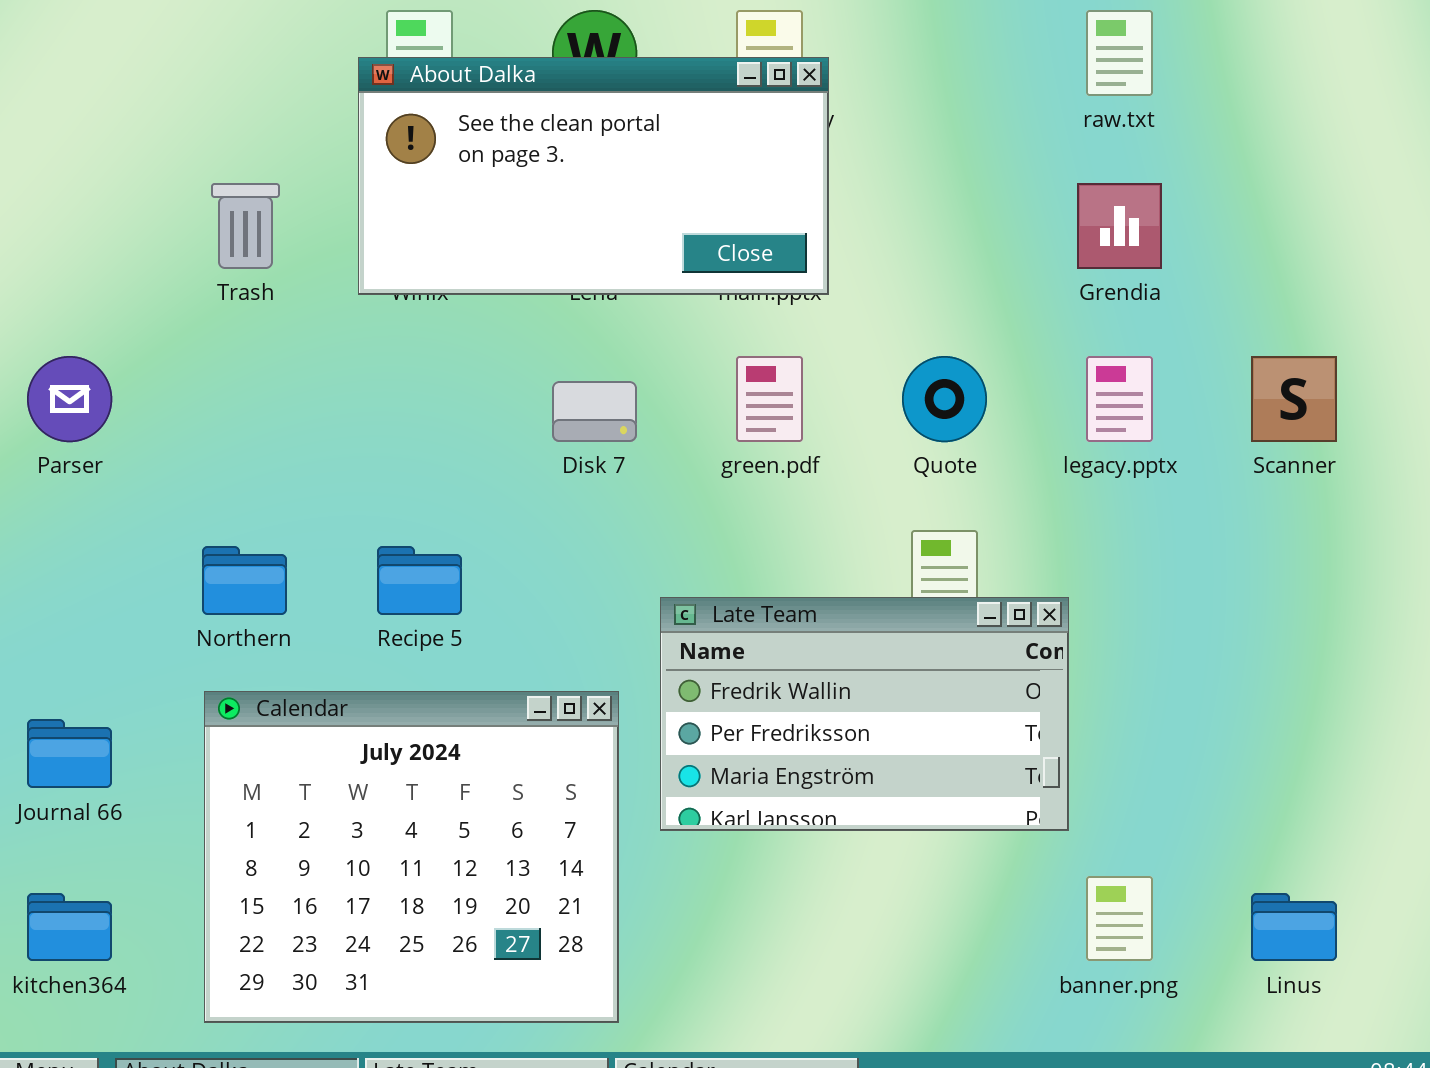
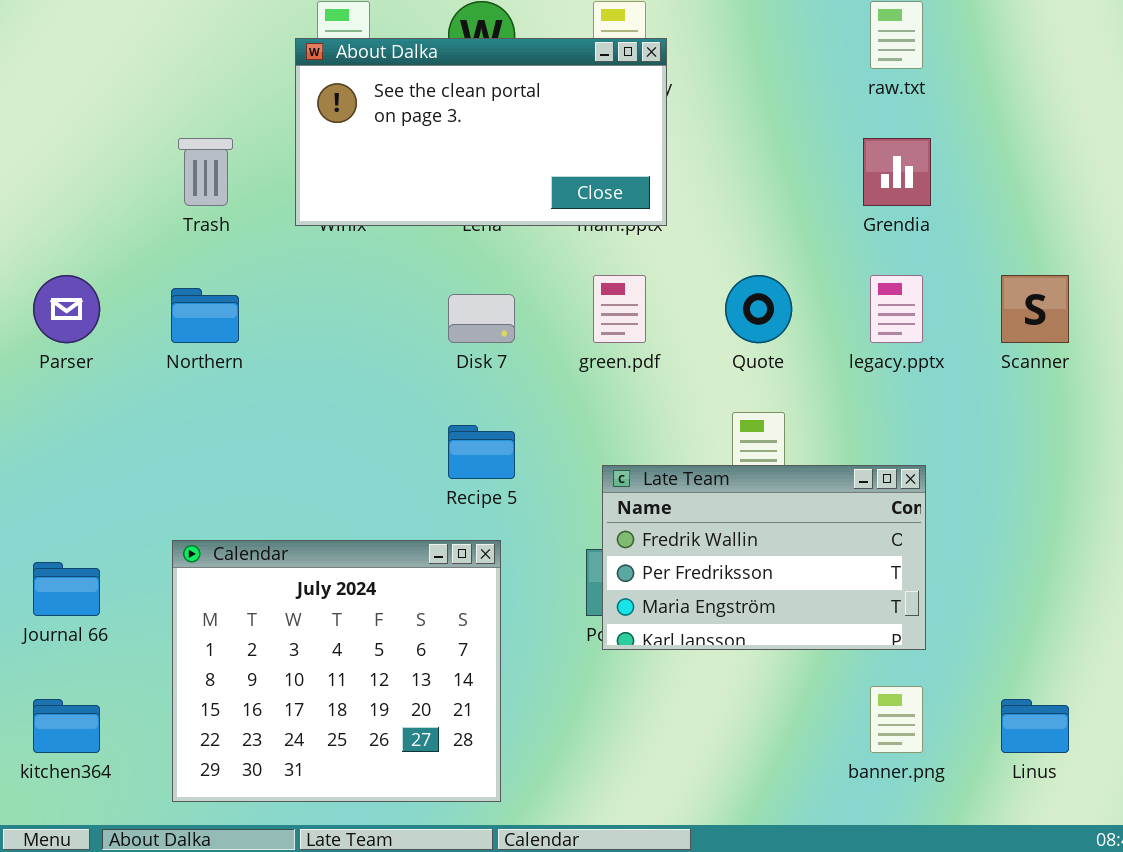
Northern: [202,546,287,615] -> [171,288,239,343], moved
Recipe 5: [377,546,462,615] -> [448,425,515,479], moved
Late Team: [660,597,1069,831] -> [602,465,926,650], moved

